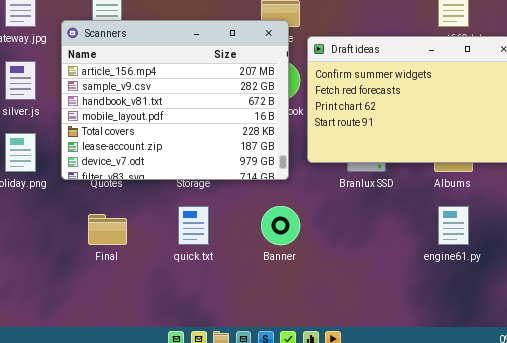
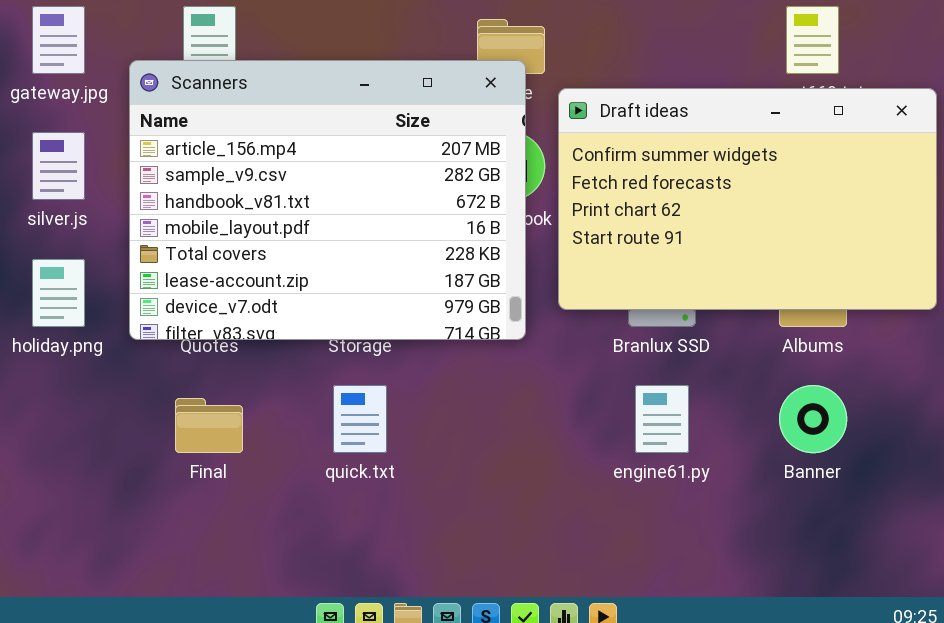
Banner: [261,206,300,245] -> [779,385,847,453], moved
engine61.py: [438,206,469,245] -> [635,385,689,453], moved

